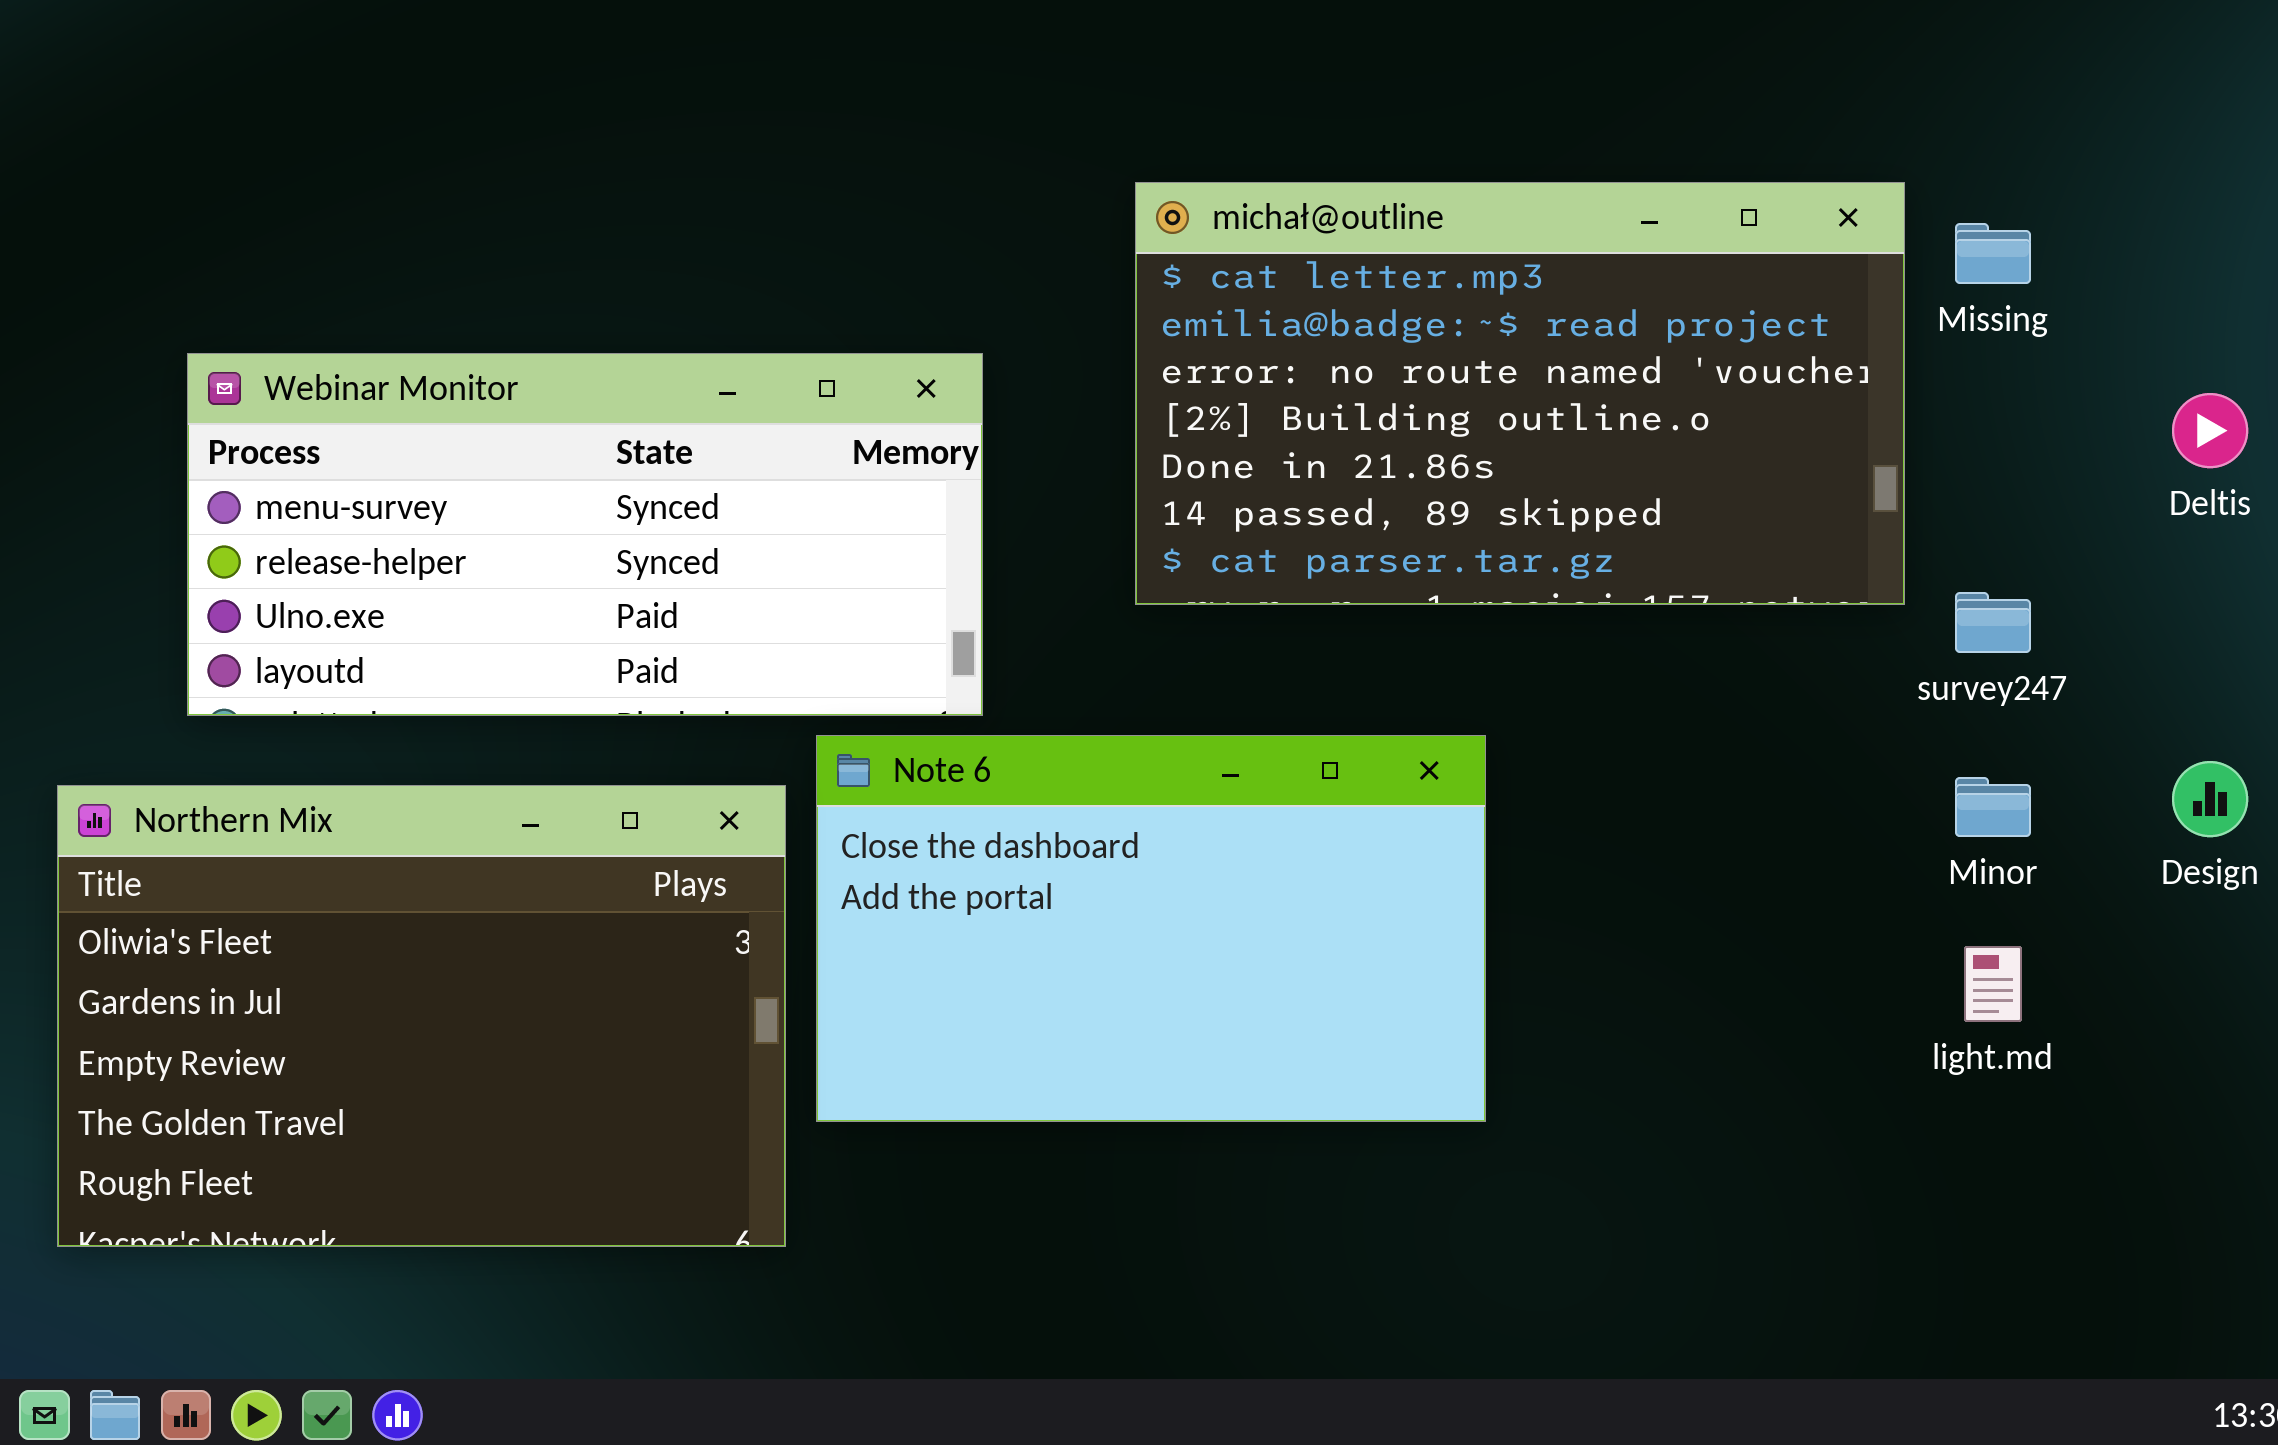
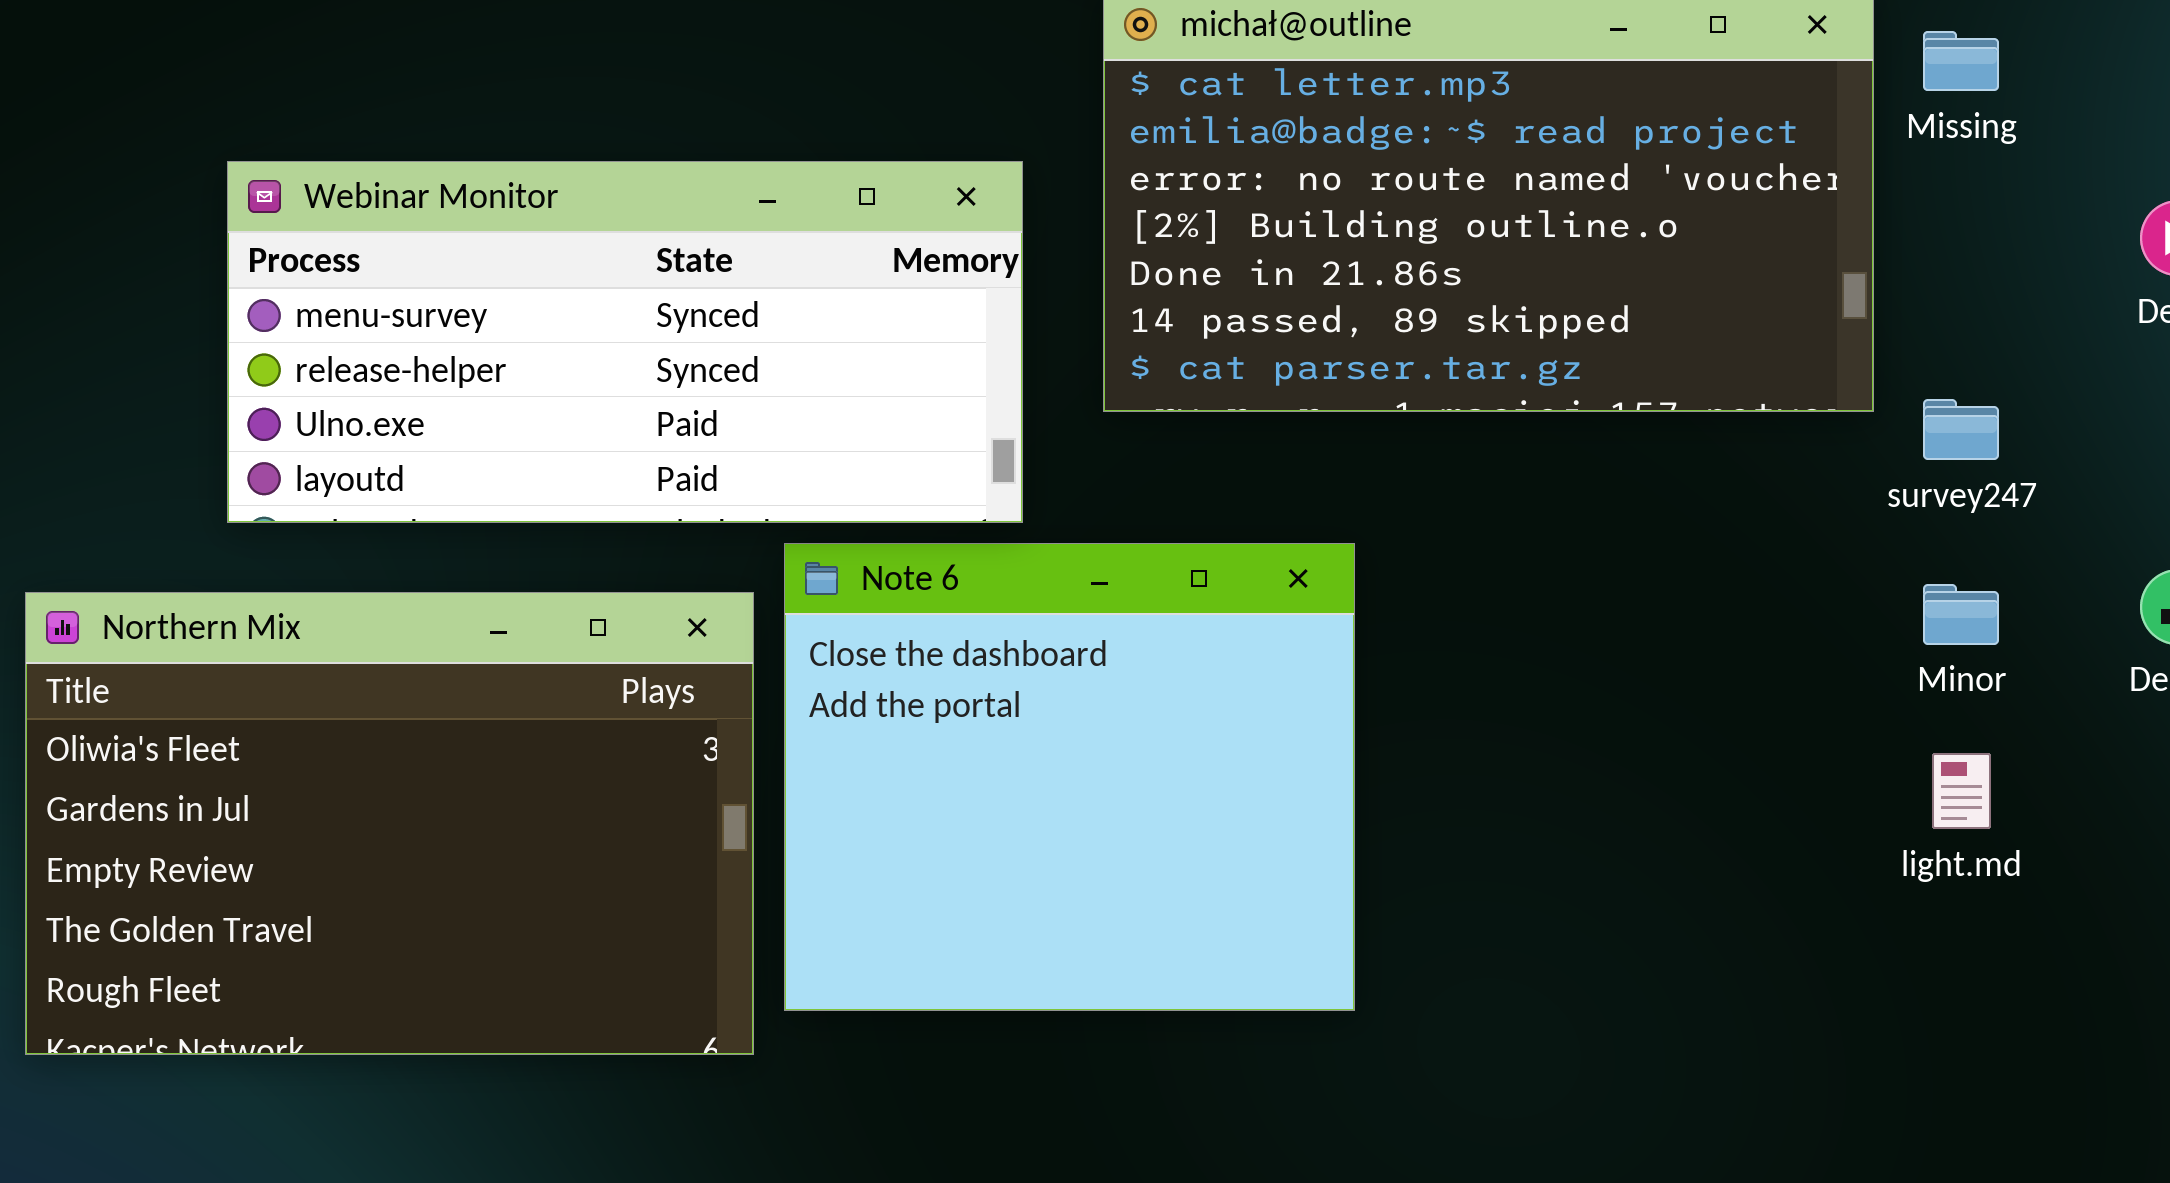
Webinar Monitor: [187,353,983,716] -> [227,161,1023,523], moved
Note 6: [816,735,1486,1122] -> [784,543,1355,1011], resized

